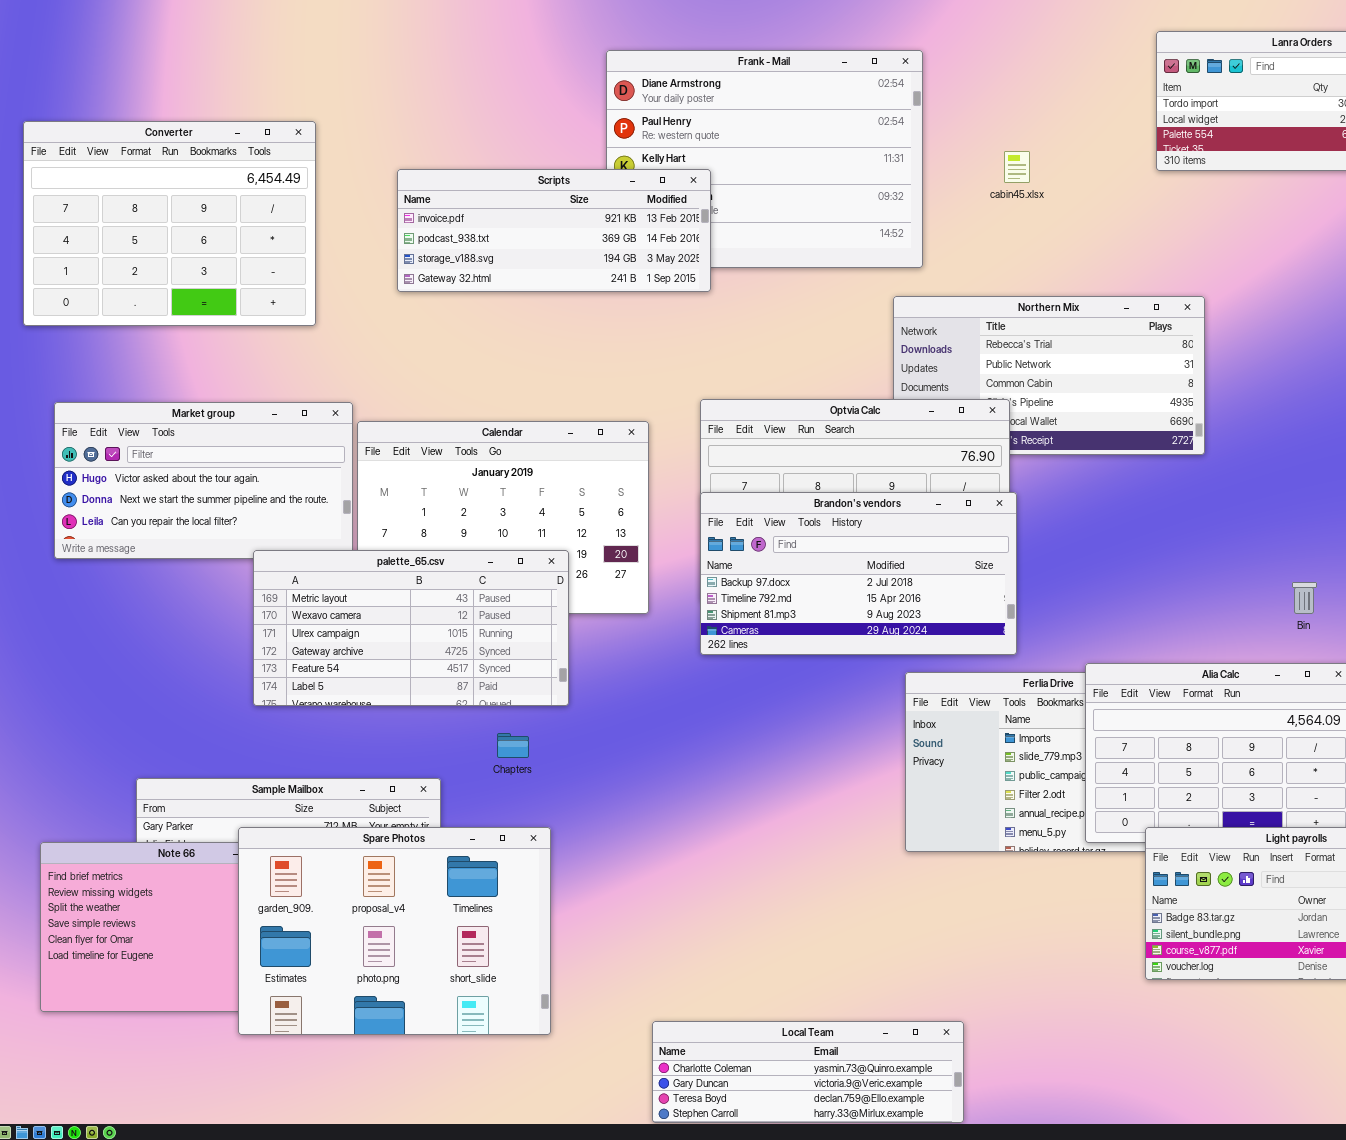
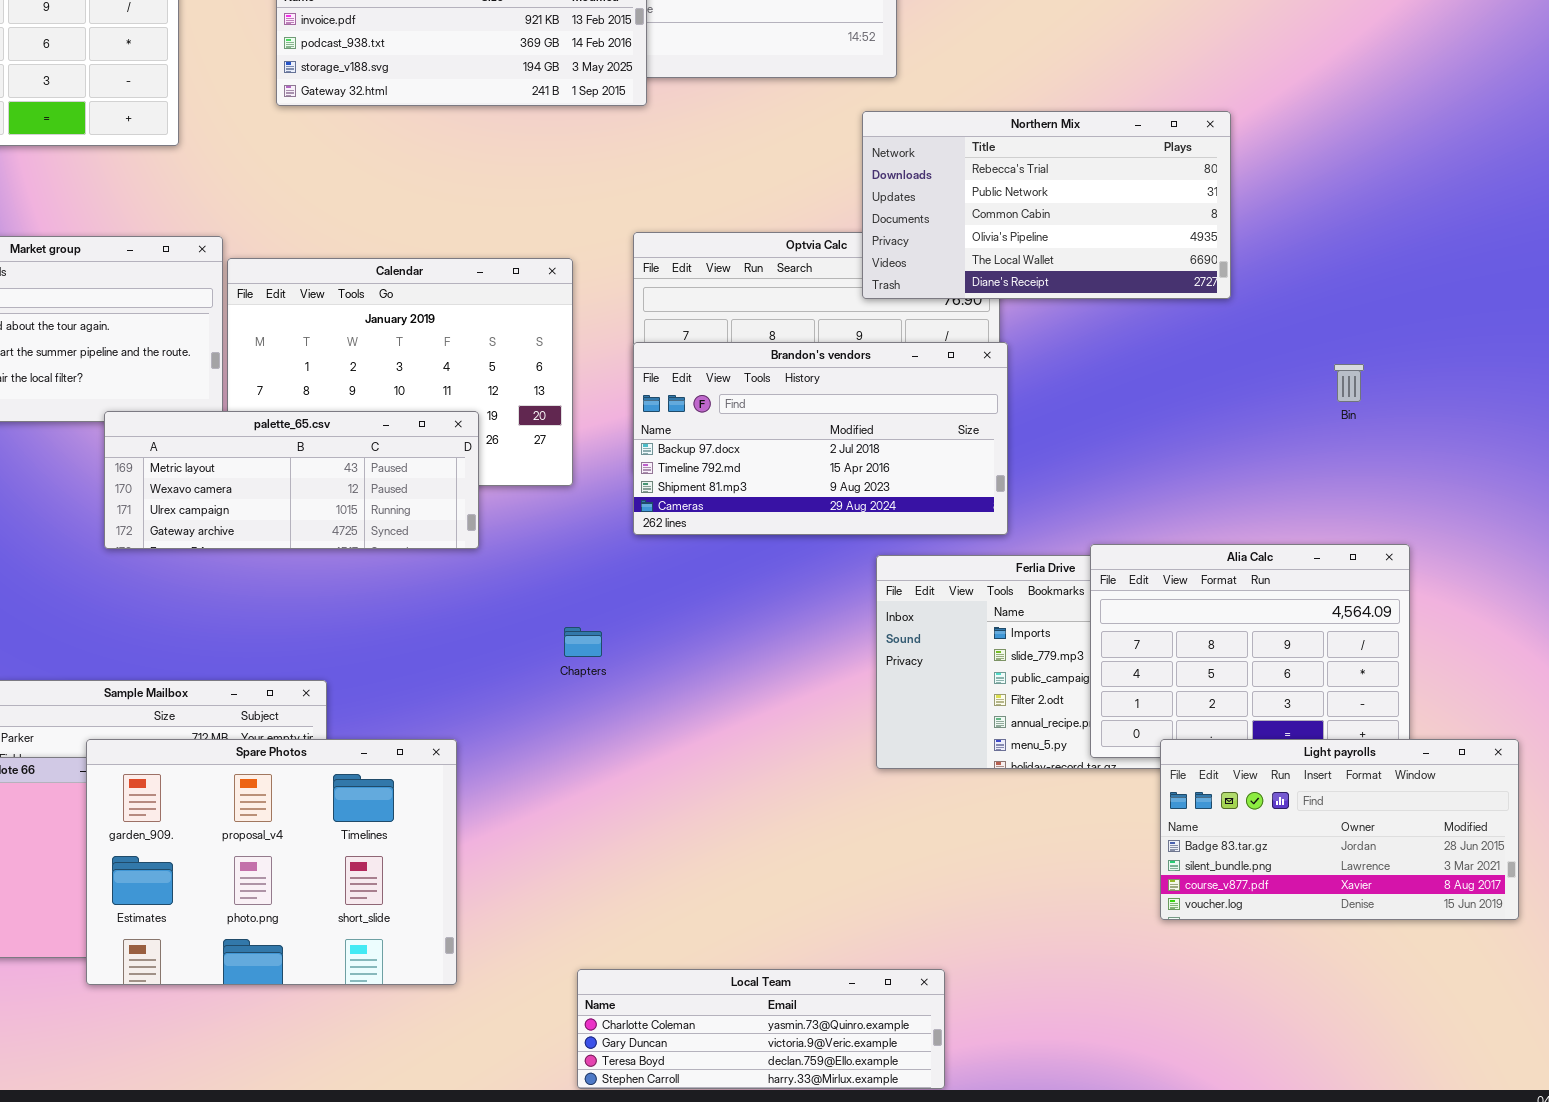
Northern Mix: [893,296,1205,455] -> [862,111,1231,299], raised
palette_65.csv: [253,550,569,706] -> [104,411,479,549], resized
Bin: [1292,582,1317,614] -> [1334,364,1364,402], moved
Chapters: [497,733,529,758] -> [564,627,602,657], moved

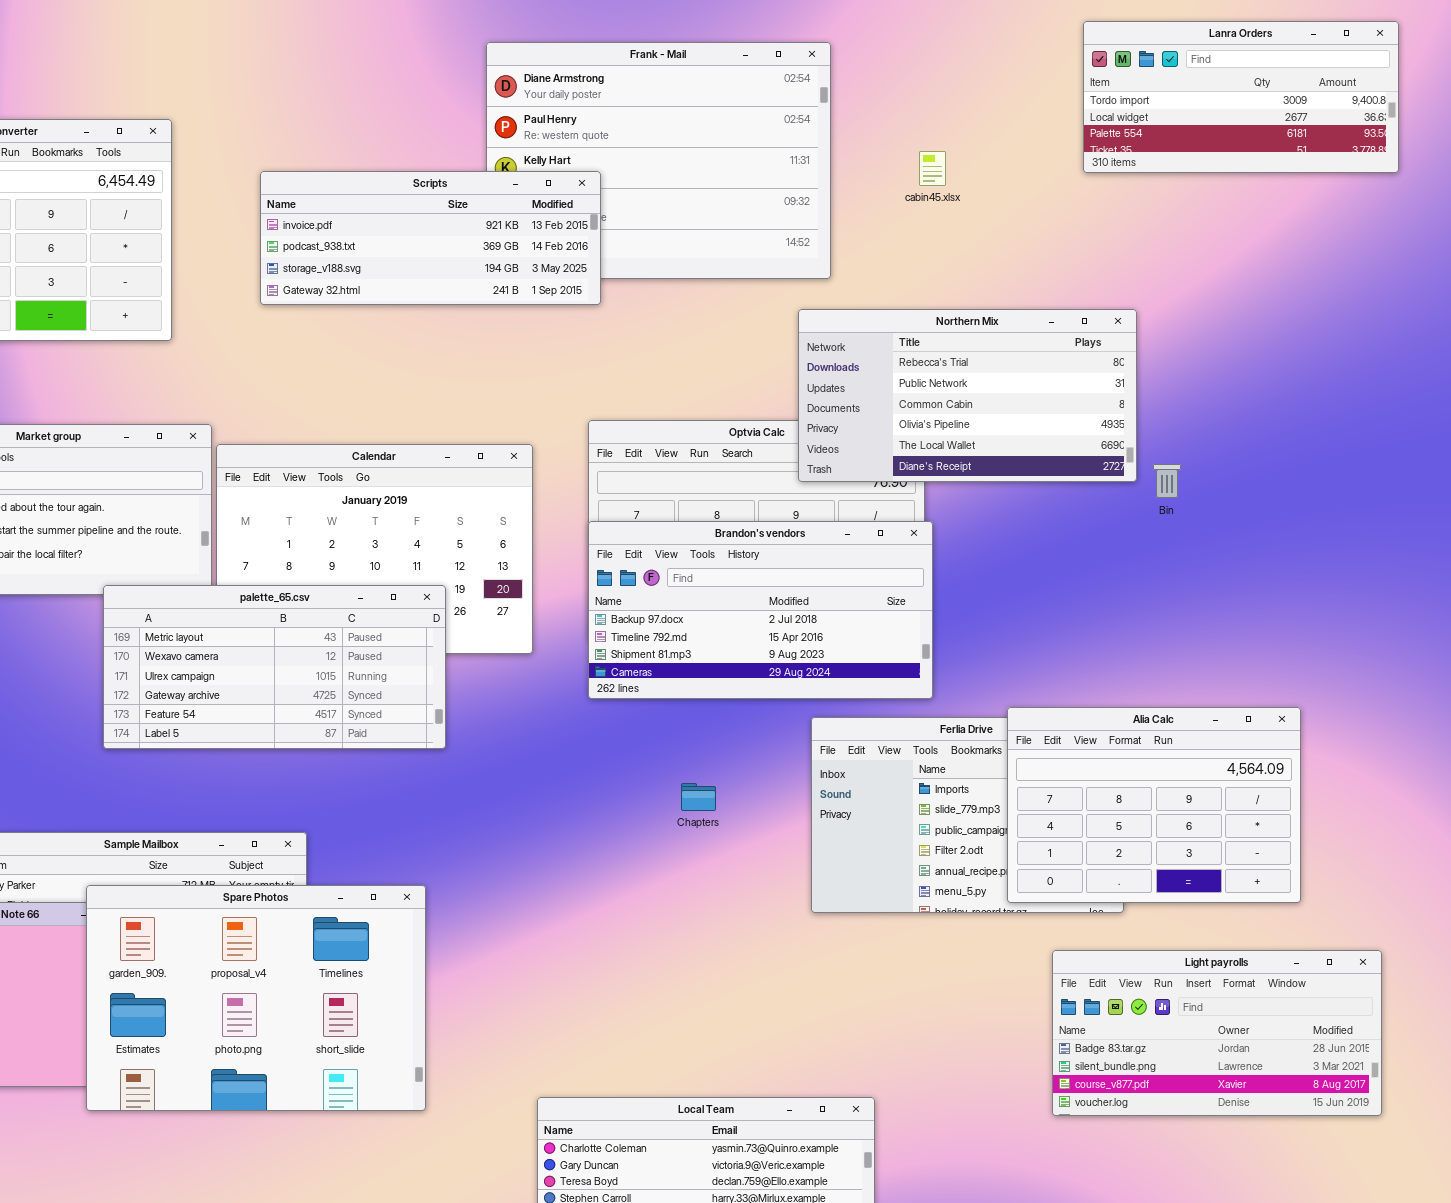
Bin: [1334,364,1364,402] -> [1153,464,1181,498], moved
palette_65.csv: [104,411,479,549] -> [103,585,446,749], resized
Chapters: [564,627,602,657] -> [681,783,716,811], moved
Light payrolls: [1160,739,1519,920] -> [1052,950,1382,1116], moved

